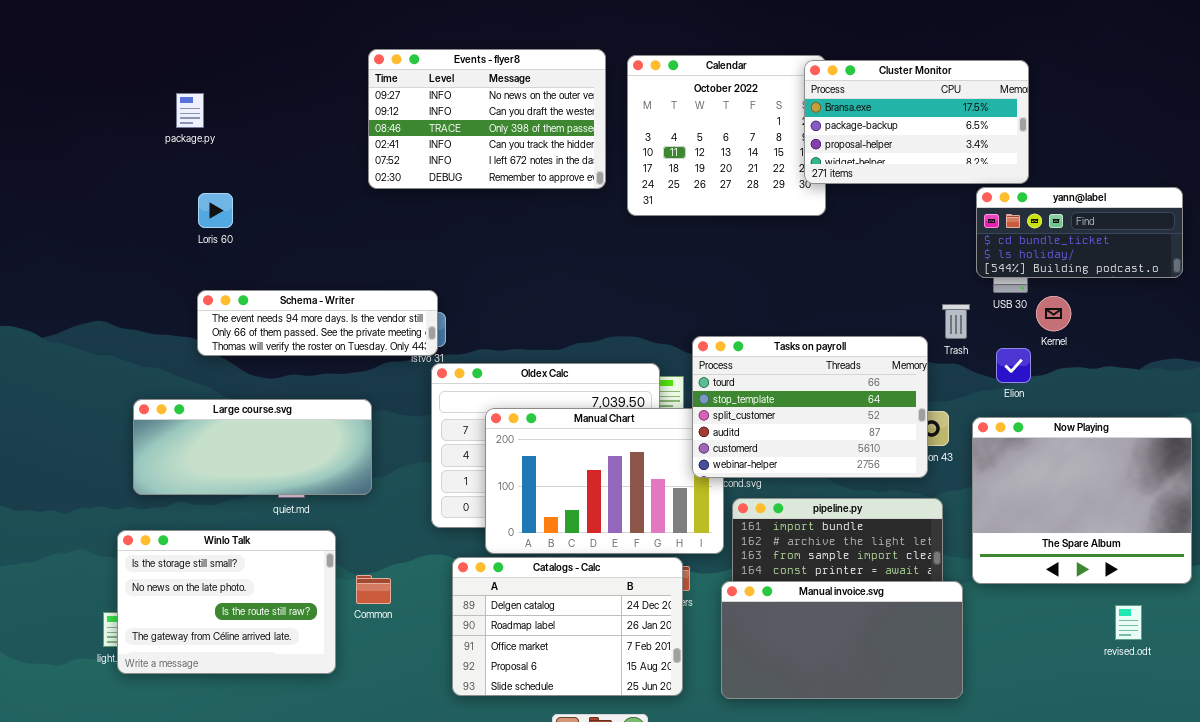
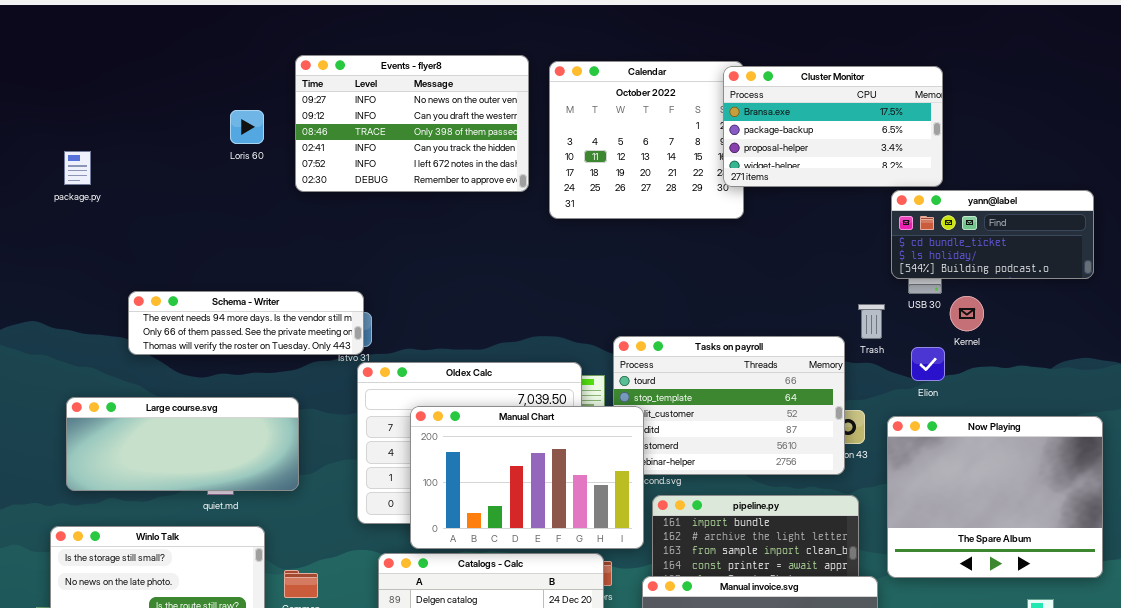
package.py: [176,93,204,128] -> [64,151,91,185], moved
Loris 60: [198,193,233,228] -> [230,110,264,144], moved
Manual Chart: [485,408,724,554] -> [410,406,644,549], raised

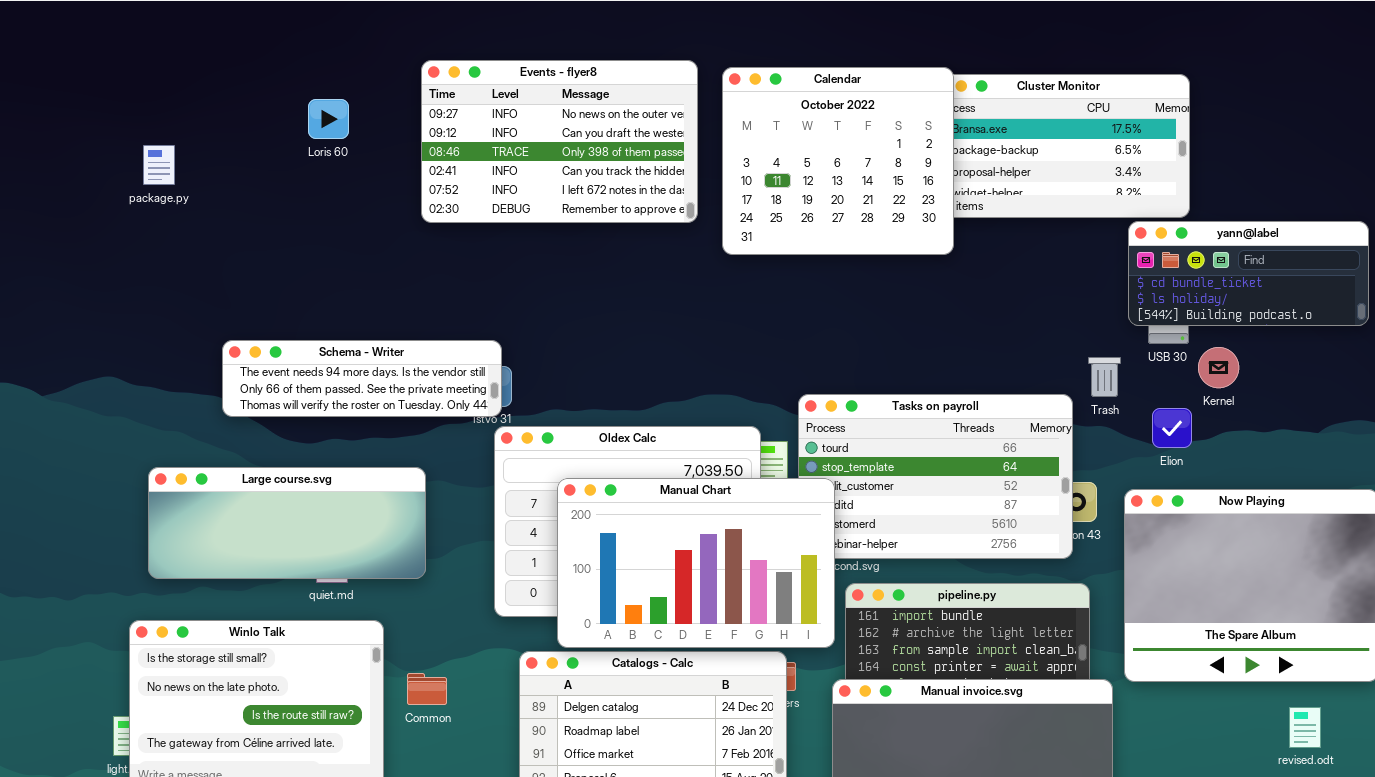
Calendar: [549,61,744,219] -> [722,67,954,255], raised
Loris 60: [230,110,264,144] -> [308,99,349,139], moved
package.py: [64,151,91,185] -> [143,145,175,185], moved

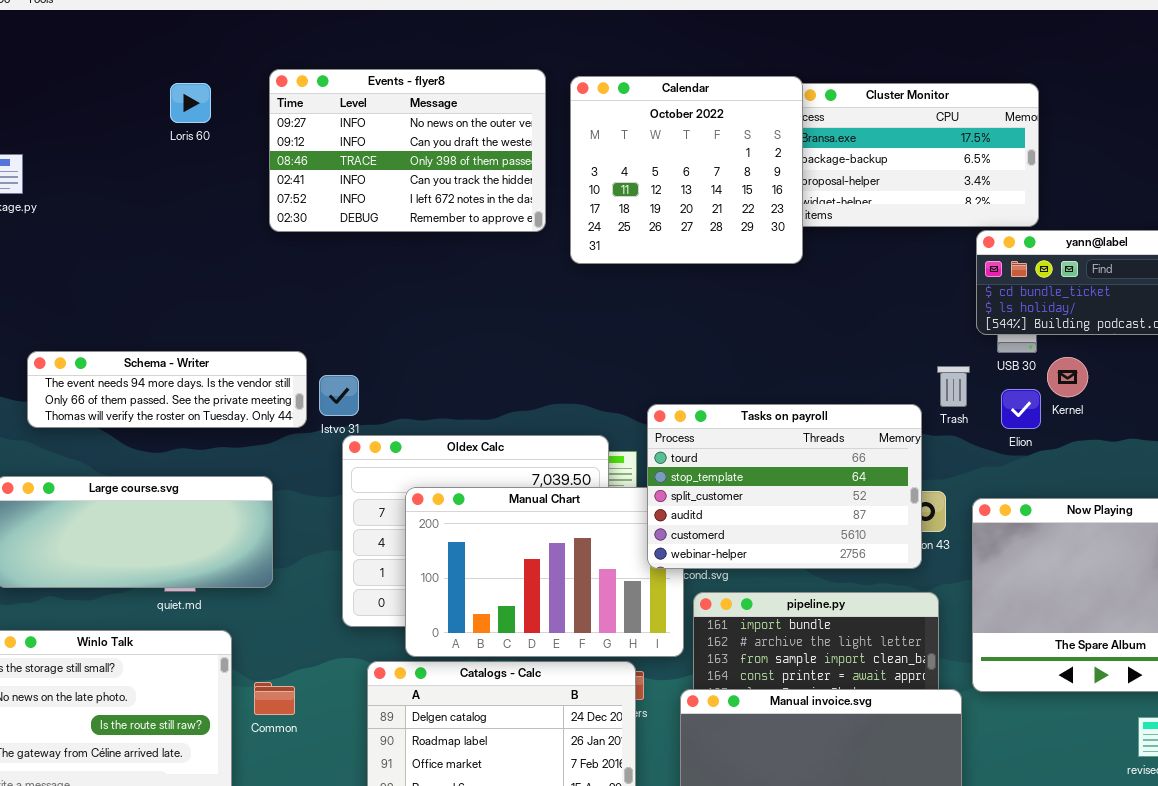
Loris 60: [308,99,349,139] -> [170,83,211,123], moved
Schema - Writer: [222,340,502,417] -> [27,351,307,428], moved
Tasks on payroll: [798,394,1073,559] -> [647,404,922,569], raised
Elion: [1152,408,1192,448] -> [1001,389,1041,429], moved

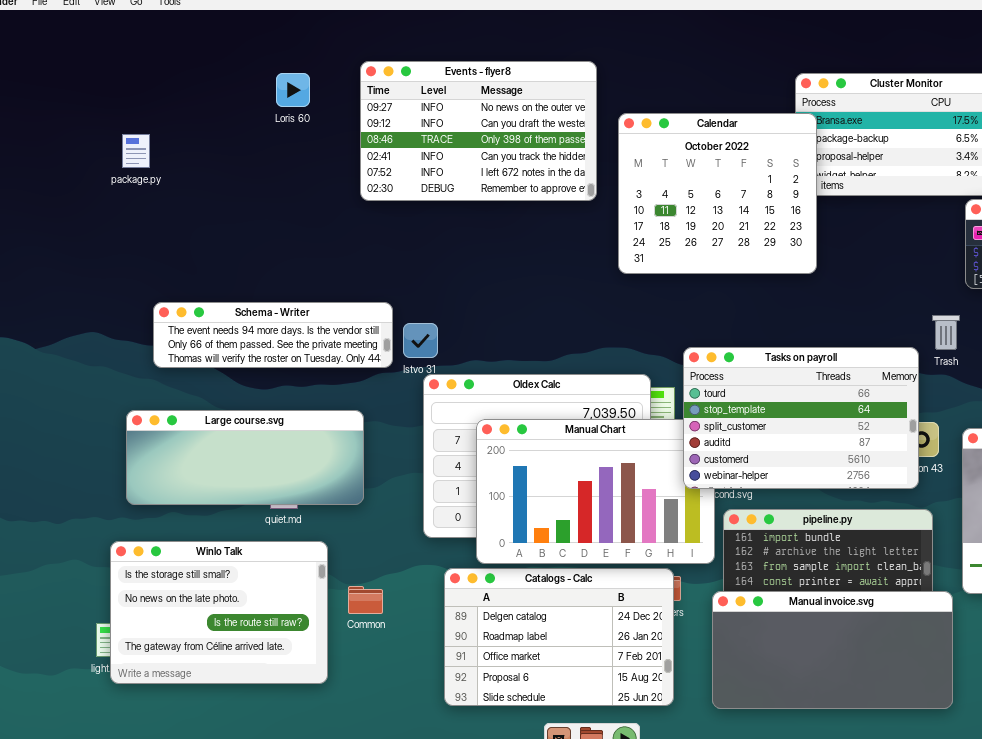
Calendar: [570,76,803,264] -> [618,113,817,274], moved

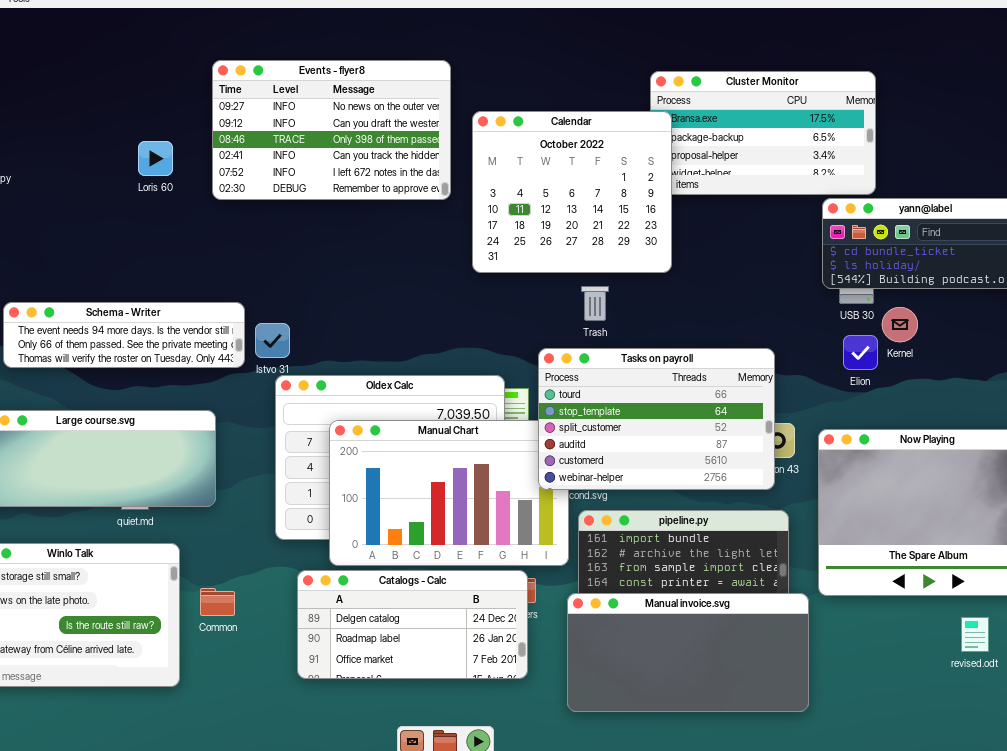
Loris 60: [276,73,310,107] -> [138,141,173,176], moved
Trash: [932,315,960,350] -> [581,286,609,321], moved
Catalogs - Calc: [444,568,674,706] -> [297,570,528,679], resized

